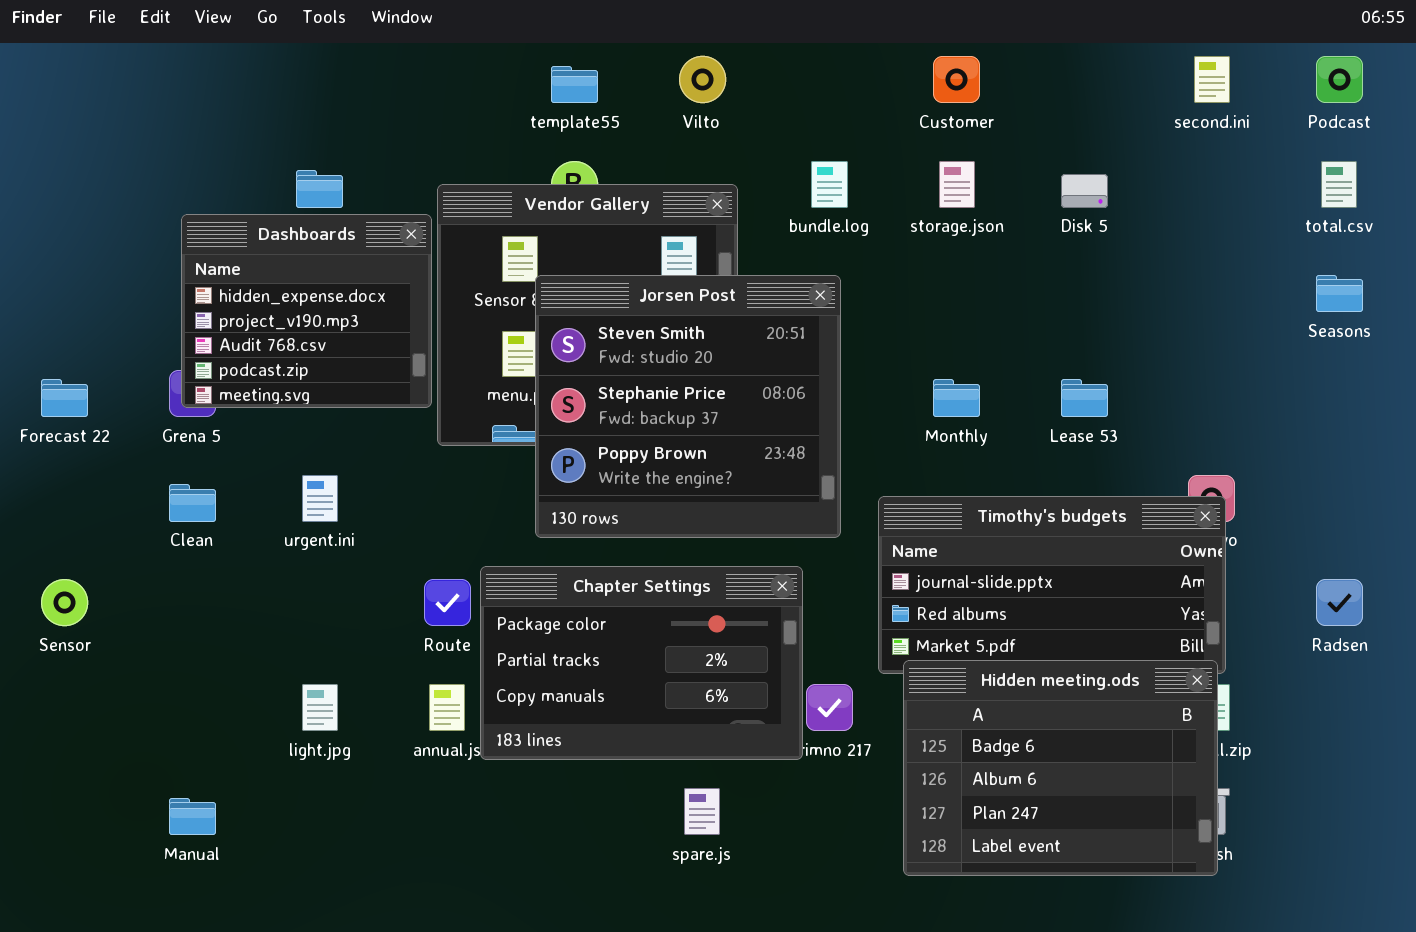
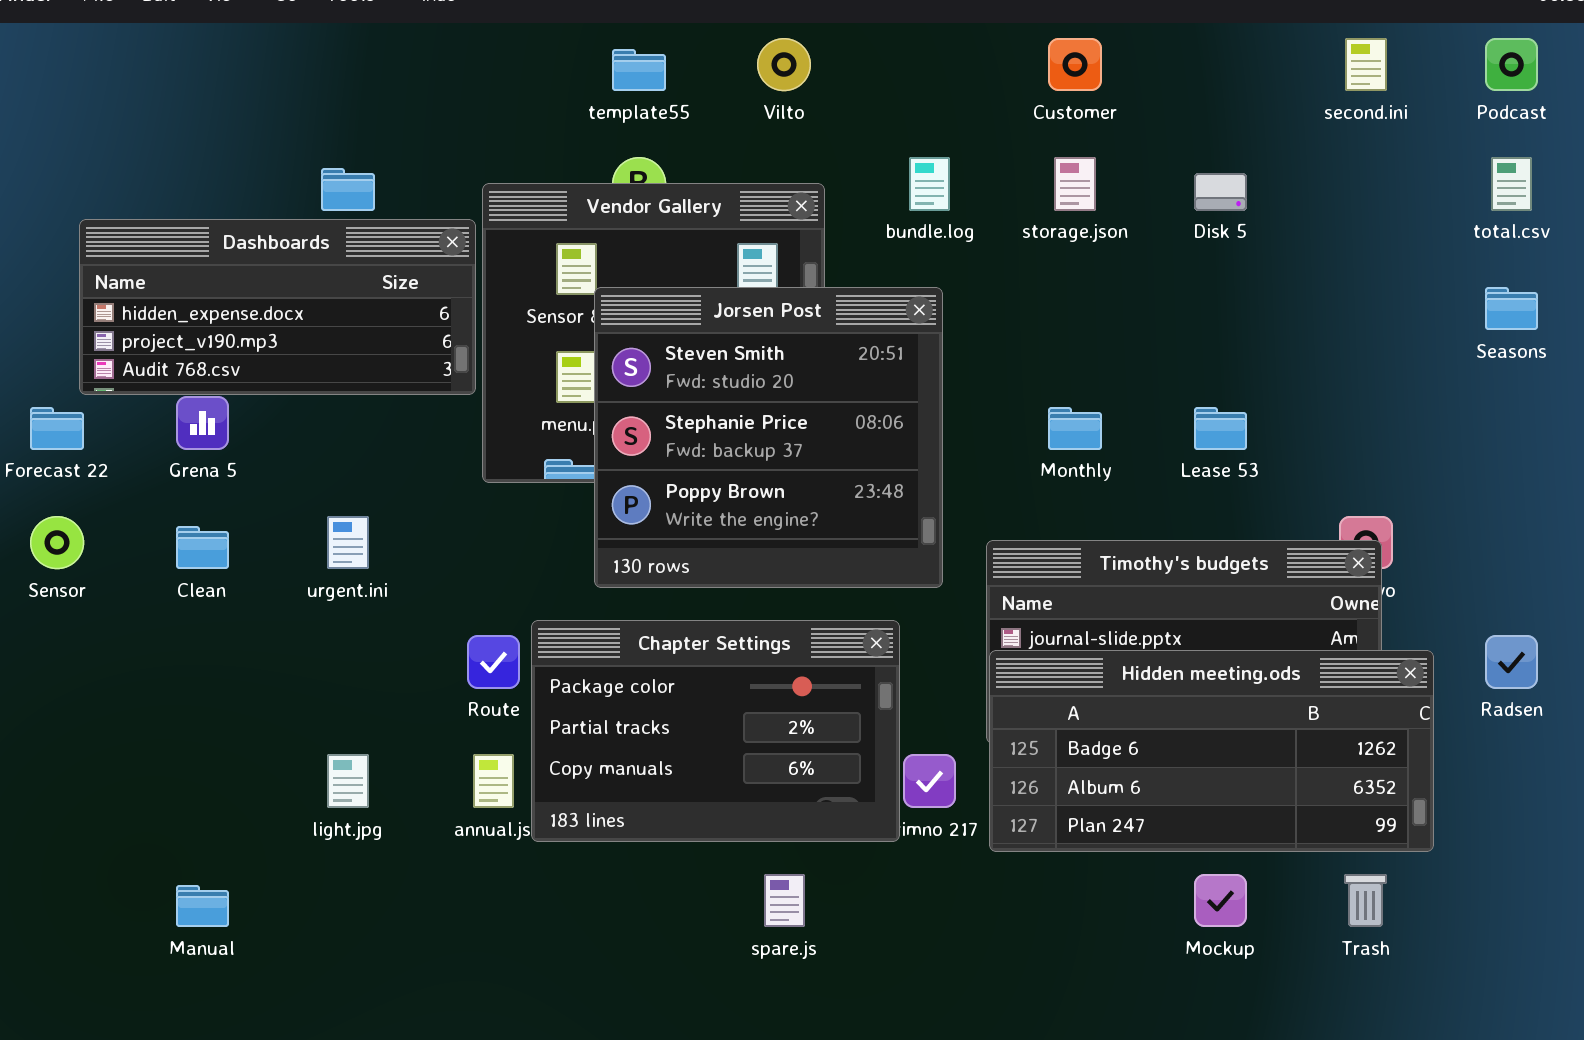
Dashboards: [181,214,432,408] -> [79,219,476,395], resized
Sensor: [41,579,88,626] -> [30,516,84,569], moved
Hidden meeting.ods: [903,660,1218,876] -> [989,650,1434,852], moved, resized

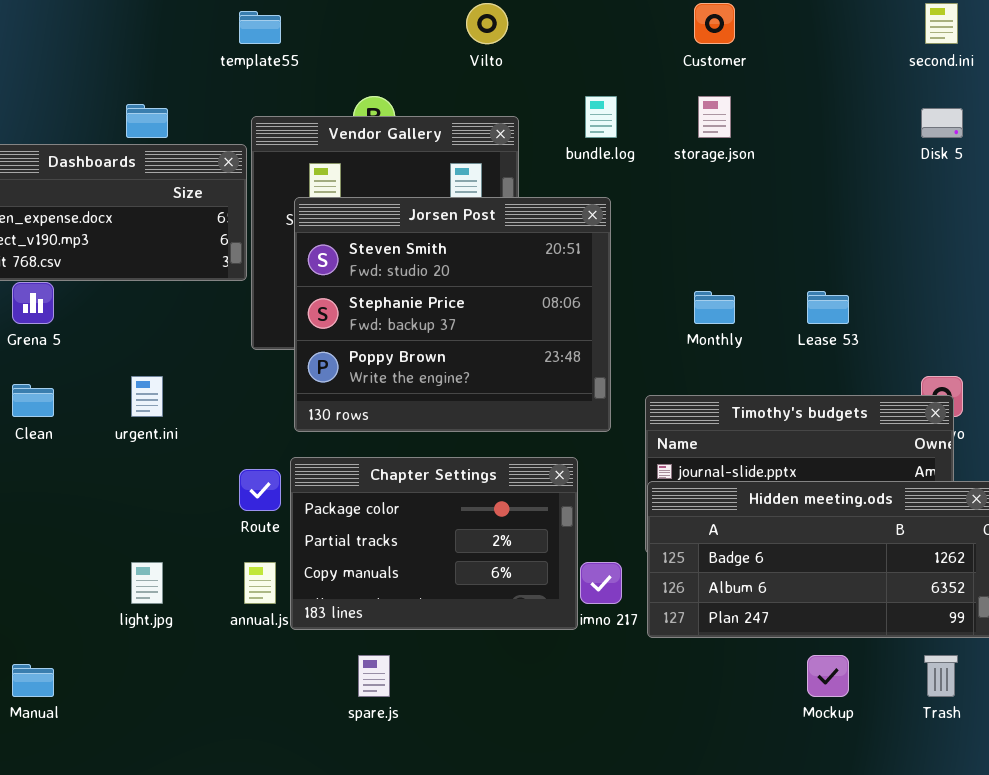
template55: [612,49,666,91] -> [239,11,281,44], moved
Disk 5: [1194,173,1247,211] -> [921,108,963,138], moved
Jorsen Post: [594,287,943,588] -> [294,197,611,432], resized
spare.js: [764,874,805,927] -> [358,655,390,697], moved

